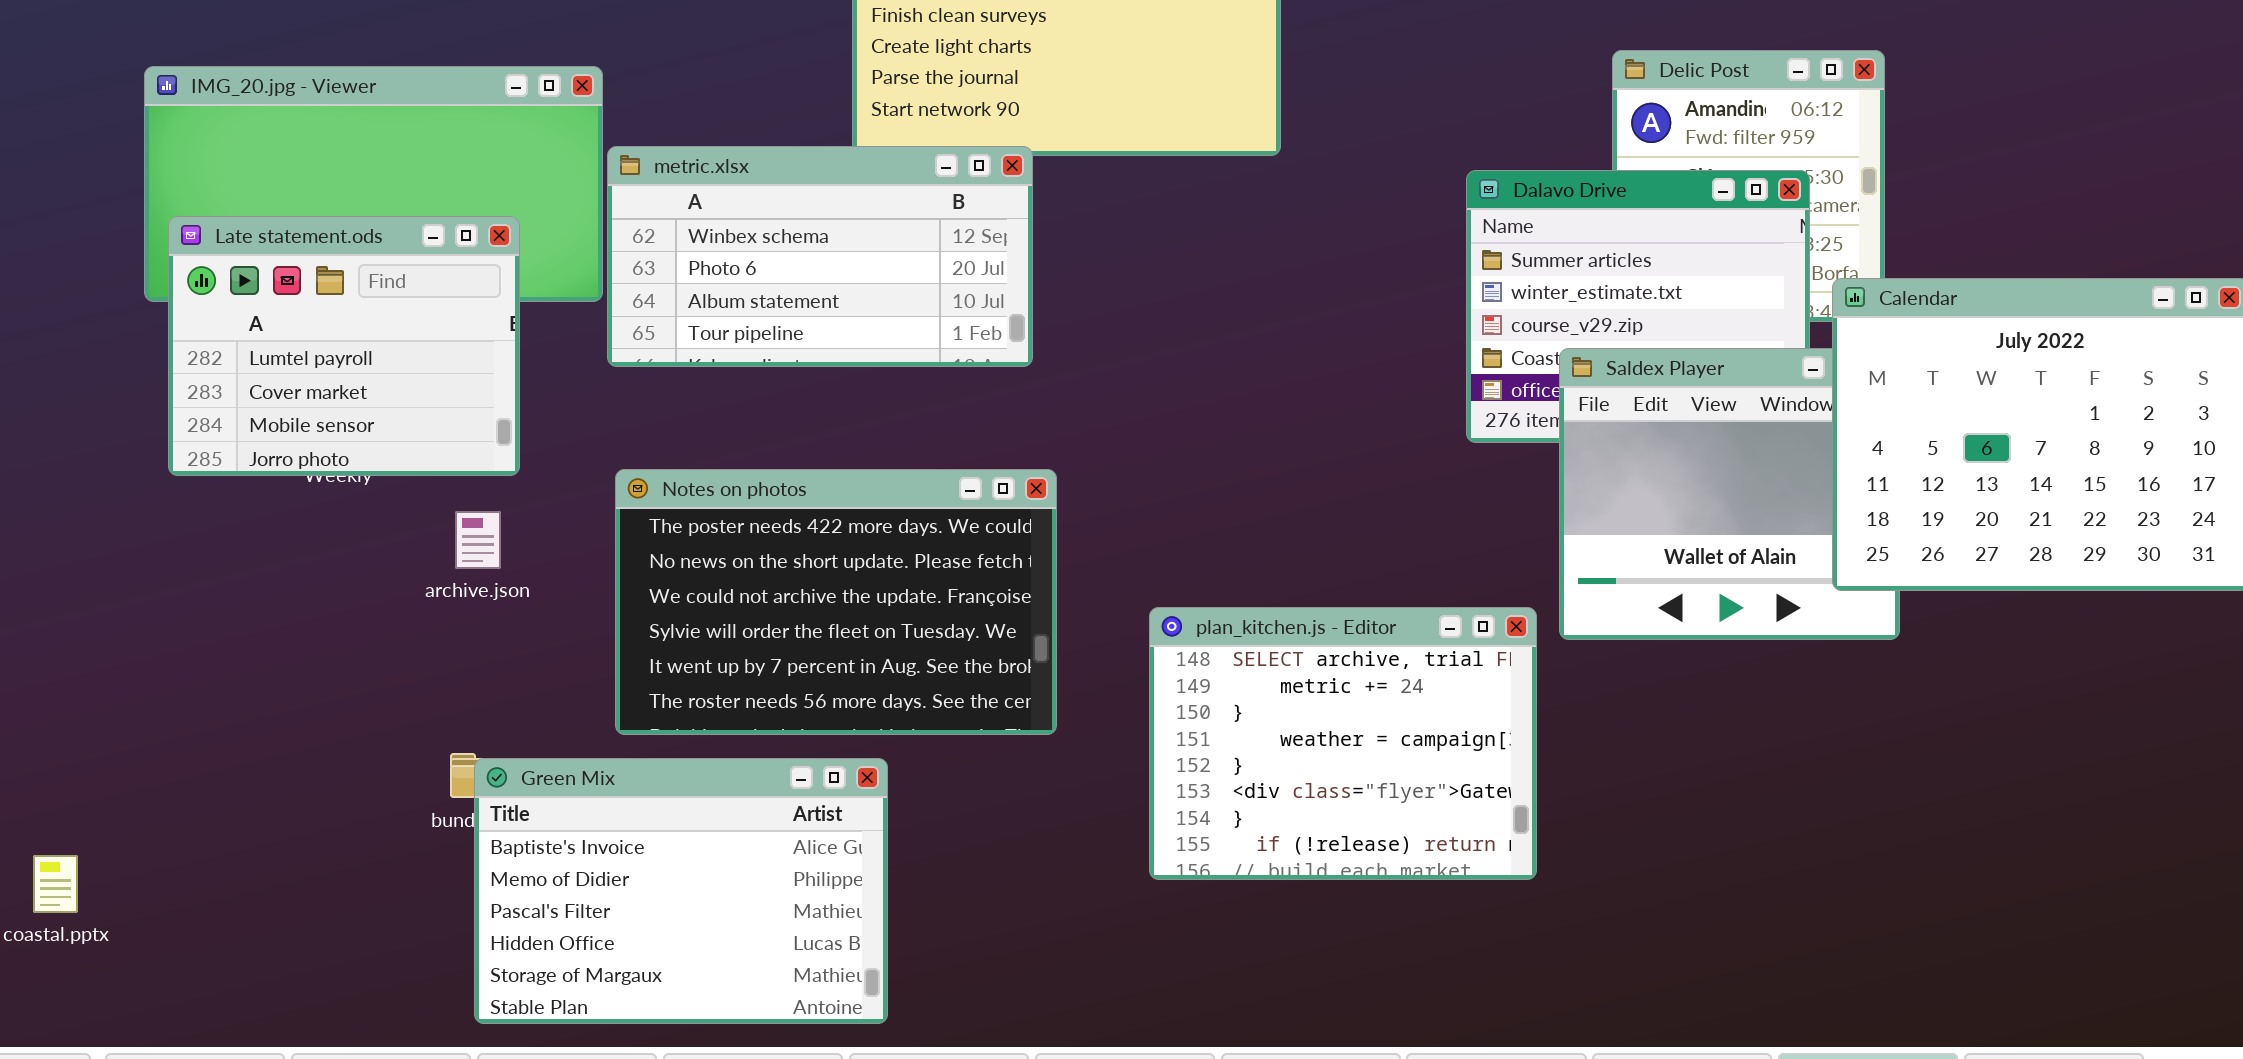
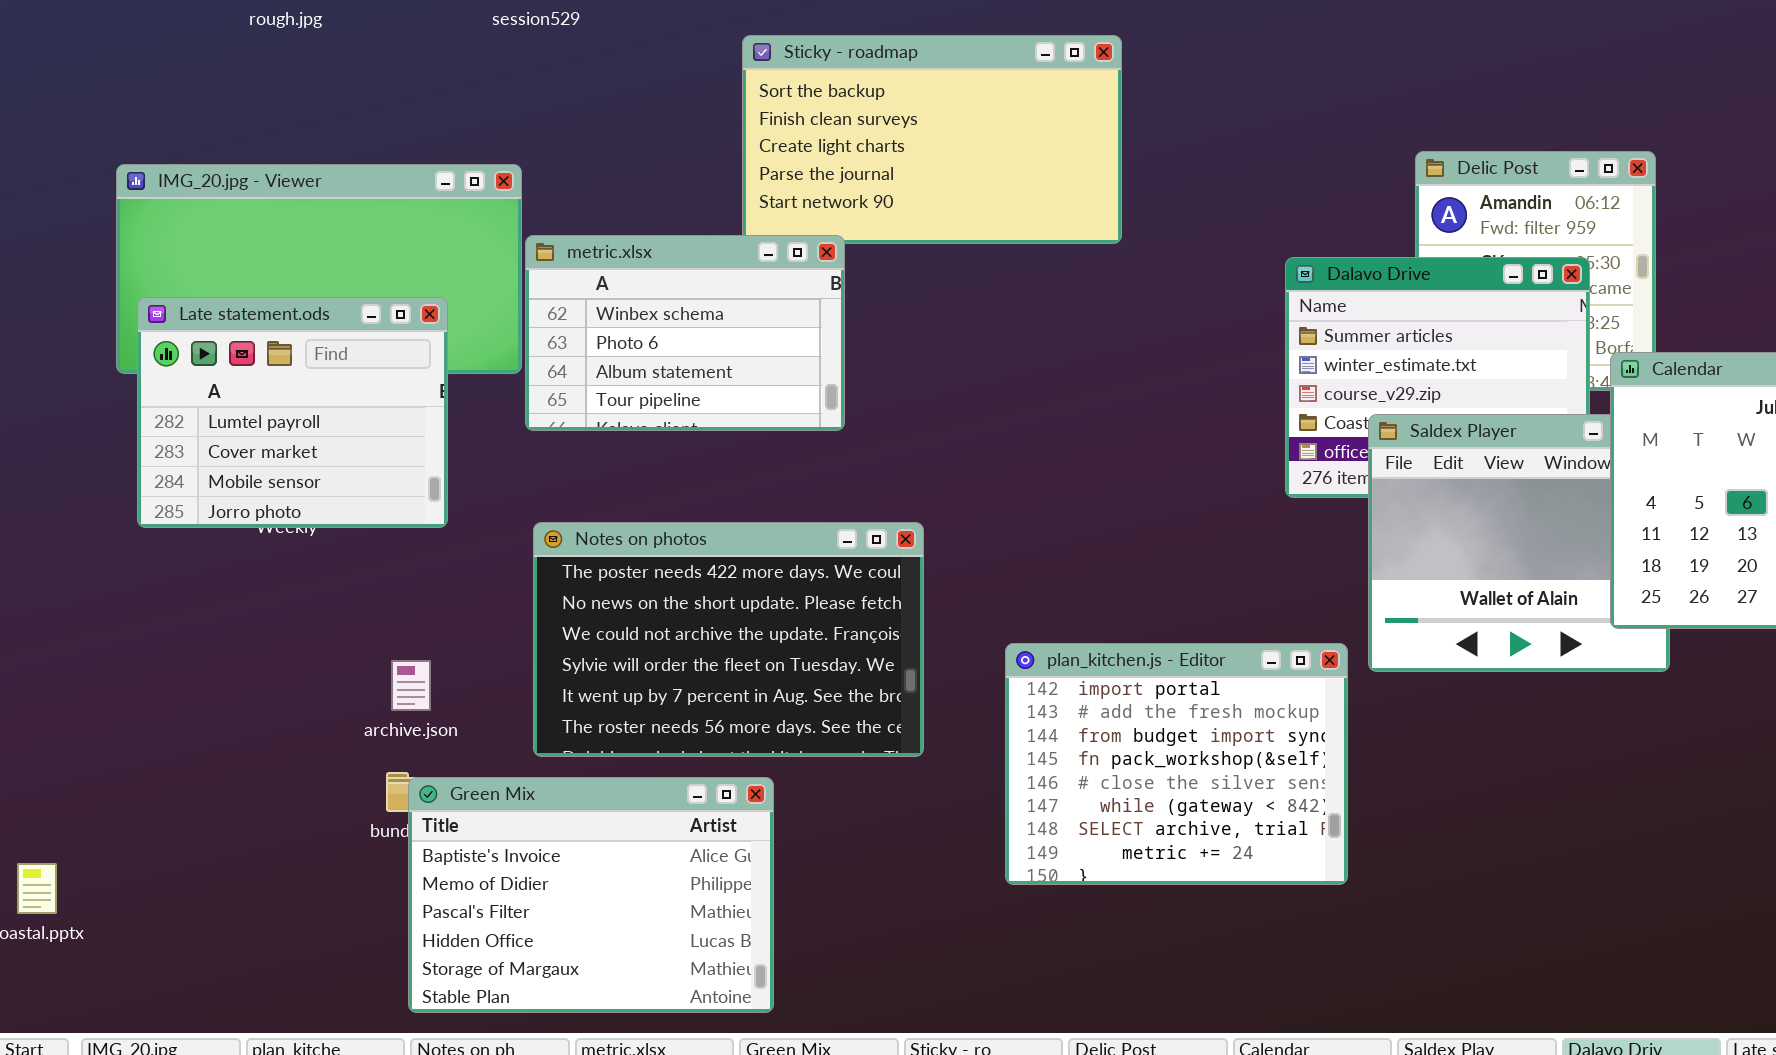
metric.xlsx: [607,146,1033,367] -> [525,235,845,431], resized
archive.json: [455,511,501,569] -> [391,660,431,711], moved
plan_kitchen.js - Editor: [1149,607,1537,880] -> [1005,643,1348,885], scrolled up 6 rows

